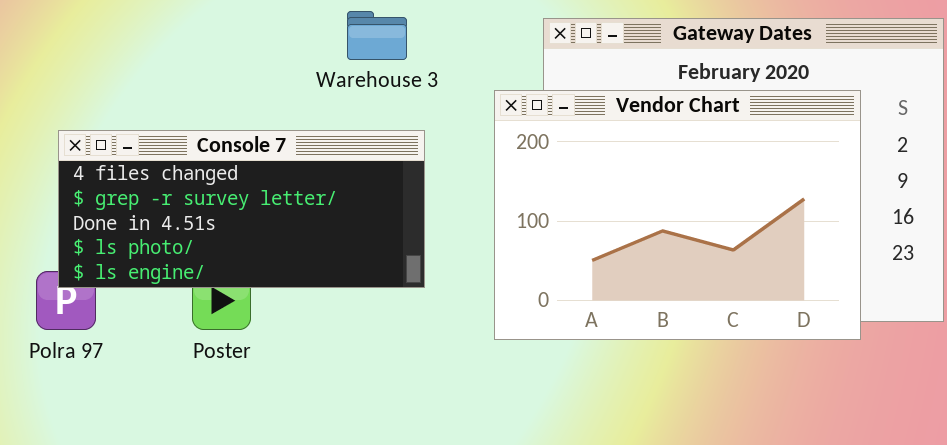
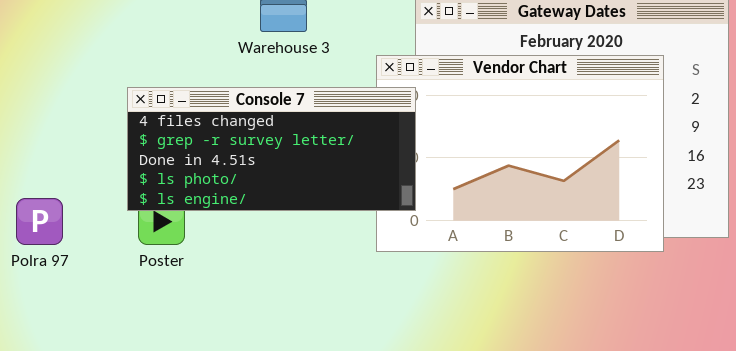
Console 7: [58,130,425,288] -> [127,87,416,211], moved

